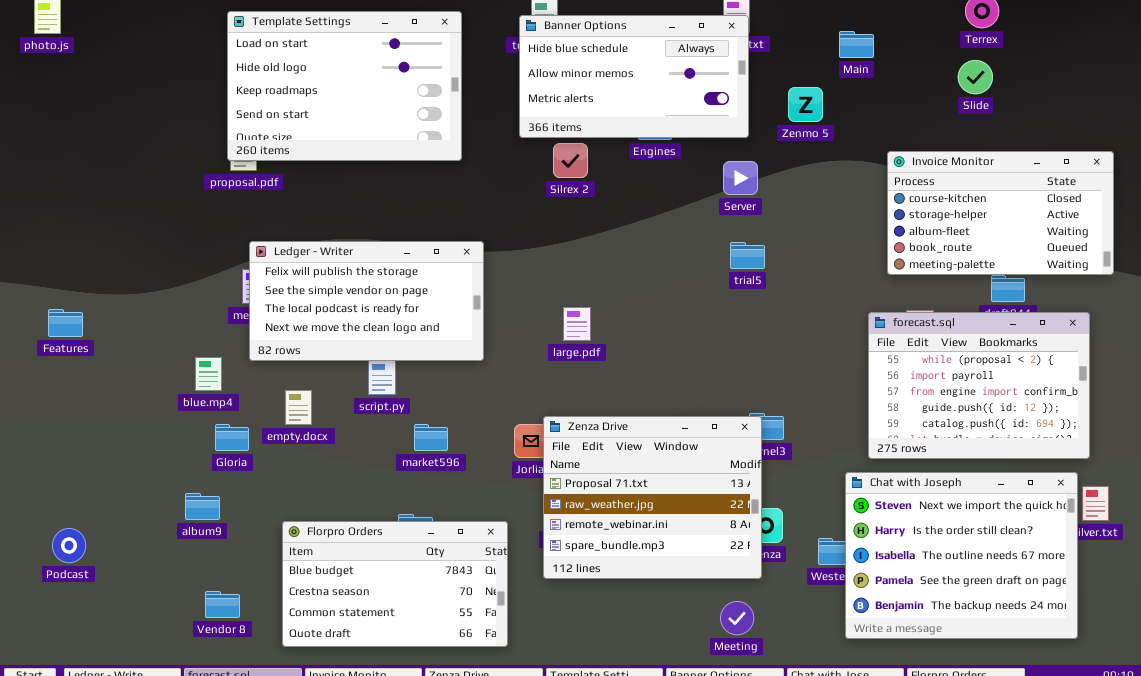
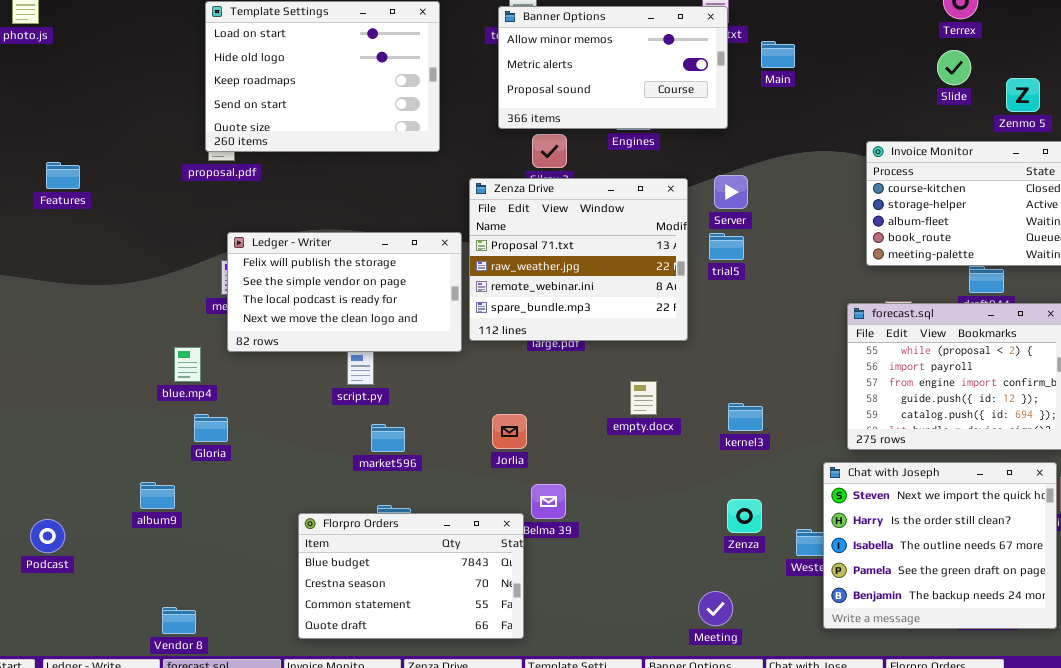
Banner Options: [519,15,749,138] -> [498,6,728,129], scrolled down 1 row
Main: [839,31,874,58] -> [761,41,795,68], moved
Zenmo 5: [788,87,823,122] -> [1006,78,1040,112], moved
Server: [723,161,758,195] -> [714,175,748,209], moved
Features: [48,309,83,337] -> [46,162,80,189], moved
empty.docx: [285,390,312,425] -> [630,381,657,415], moved
Zenza Drive: [543,416,762,579] -> [469,178,688,341], moved
market596: [414,424,448,451] -> [371,424,405,452], moved
album9: [185,493,220,520] -> [140,482,175,509], moved
Florpro Orders: [282,521,508,647] -> [298,513,524,639], moved
Vendor 8: [205,591,240,618] -> [162,607,196,634], moved

